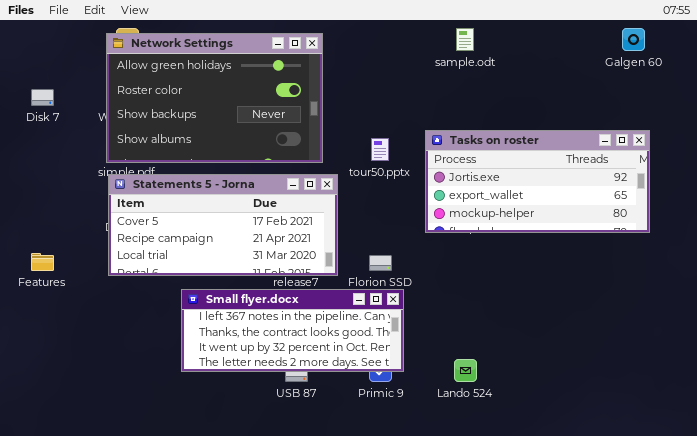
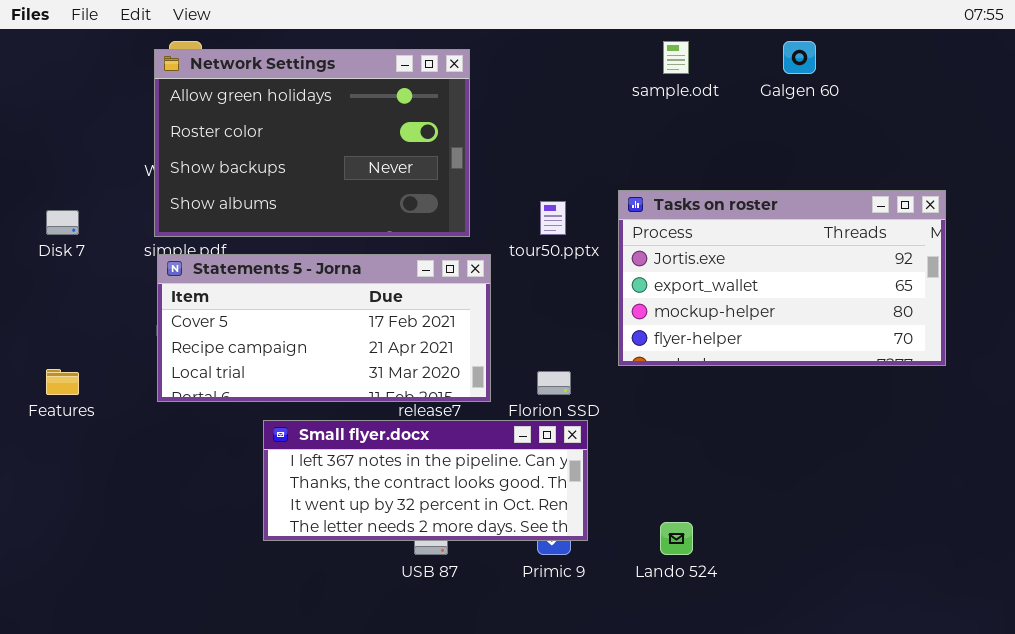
Galgen 60: [622,28,645,51] -> [783,41,816,74], moved
Disk 7: [31,89,54,106] -> [46,210,79,235], moved
Tasks on roster: [425,130,650,233] -> [618,190,946,366], resized

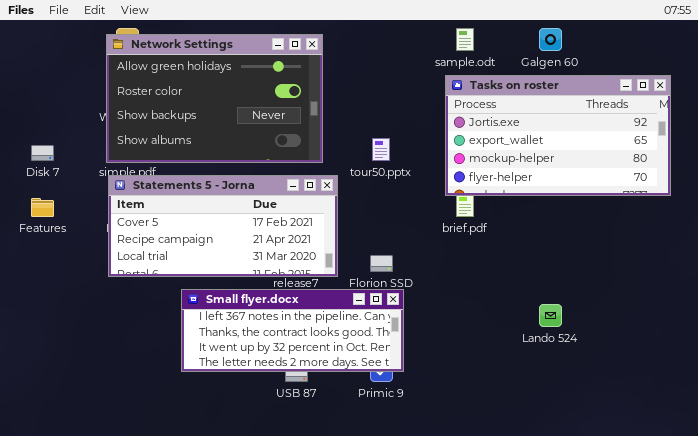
Tasks on roster: [618,190,946,366] -> [445,75,671,196], moved
Features: [46,369,79,395] -> [31,198,54,217], moved
Lando 524: [660,522,693,555] -> [539,304,562,327], moved

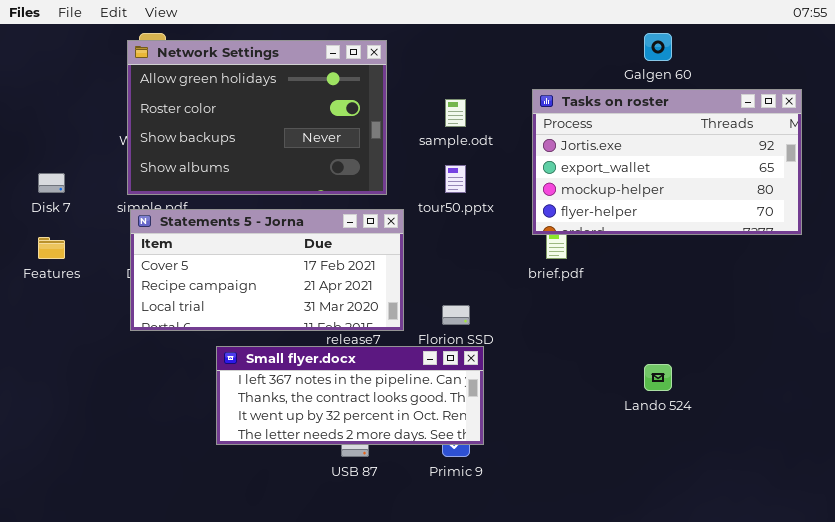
sample.odt: [456,28,474,51] -> [445,99,466,127], moved

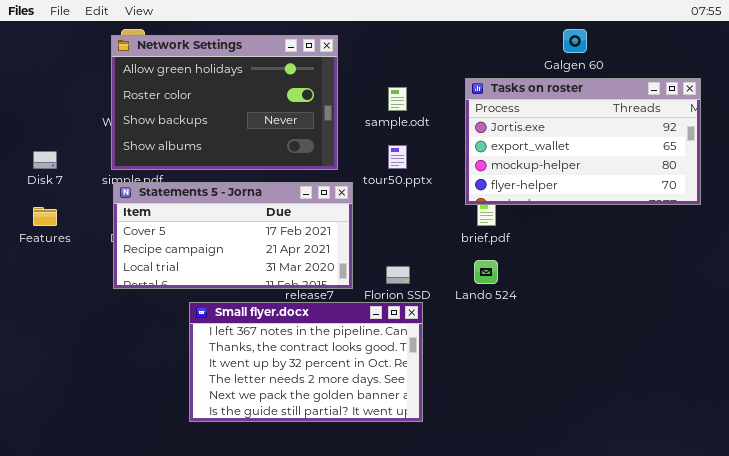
Small flyer.docx: [216,346,484,445] -> [189,302,423,422], resized
Lando 524: [644,364,672,391] -> [474,260,498,284], moved

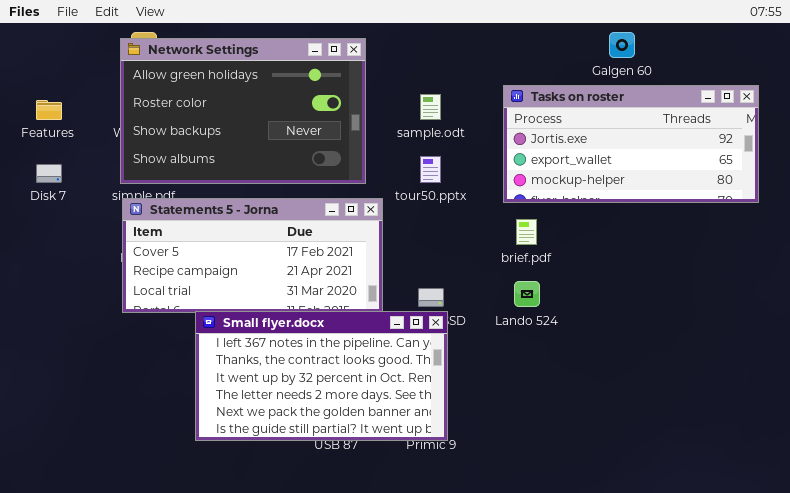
Tasks on roster: [465,78,701,205] -> [503,85,759,203], resized
Features: [33,207,57,226] -> [36,100,62,120], moved
Small flyer.docx: [189,302,423,422] -> [195,311,448,441], moved

